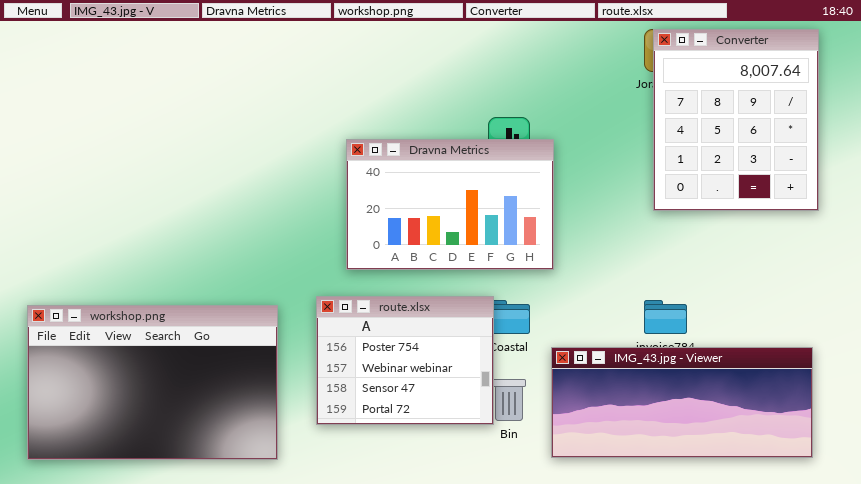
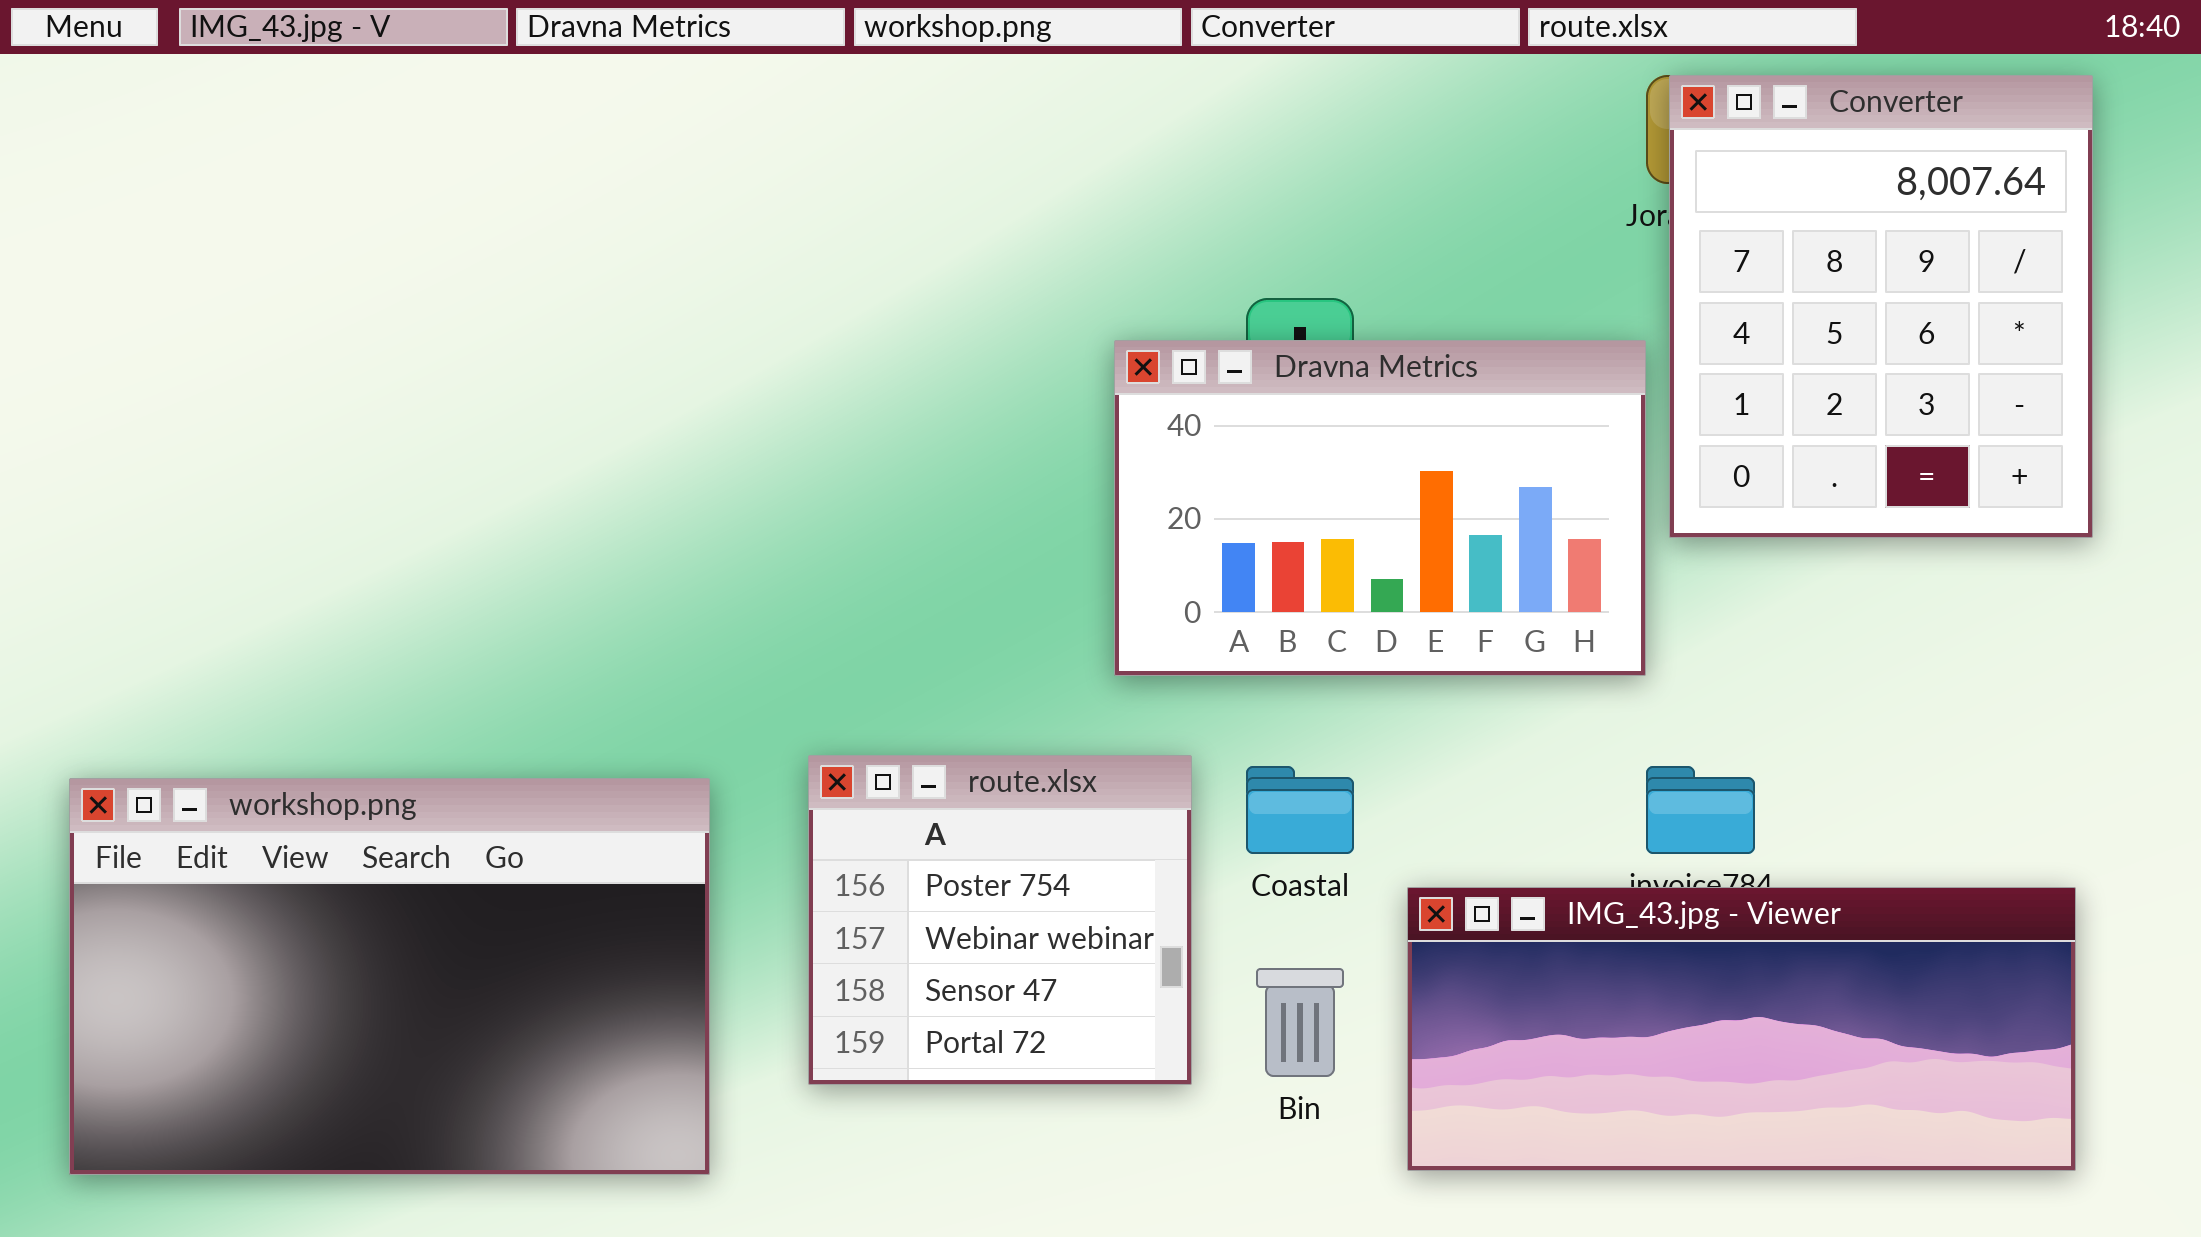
Dravna Metrics: [346,139,554,270] -> [1114,340,1646,676], moved
route.xlsx: [316,296,494,425] -> [808,755,1192,1085], resized

